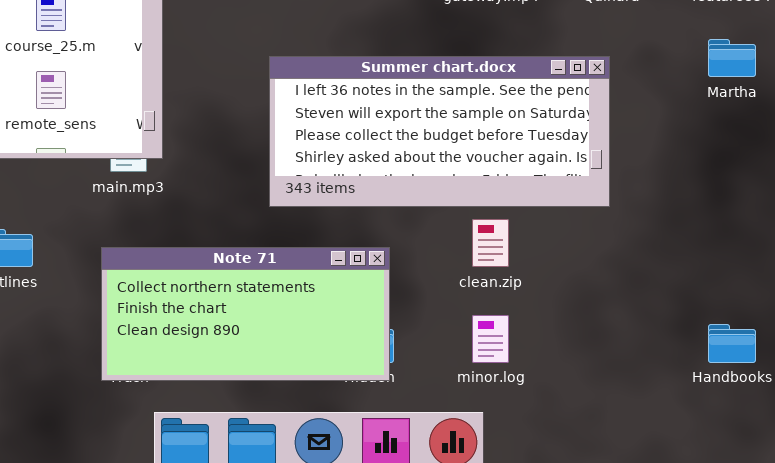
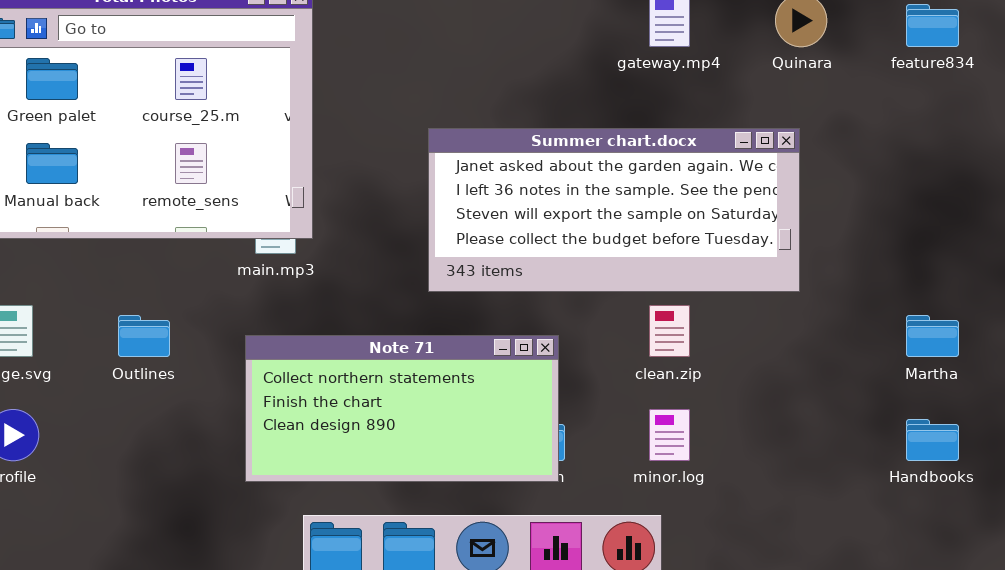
Martha: [708,39,756,77] -> [906,315,959,357], moved
Summer chart.docx: [269,56,610,207] -> [428,128,800,292], scrolled up 1 row

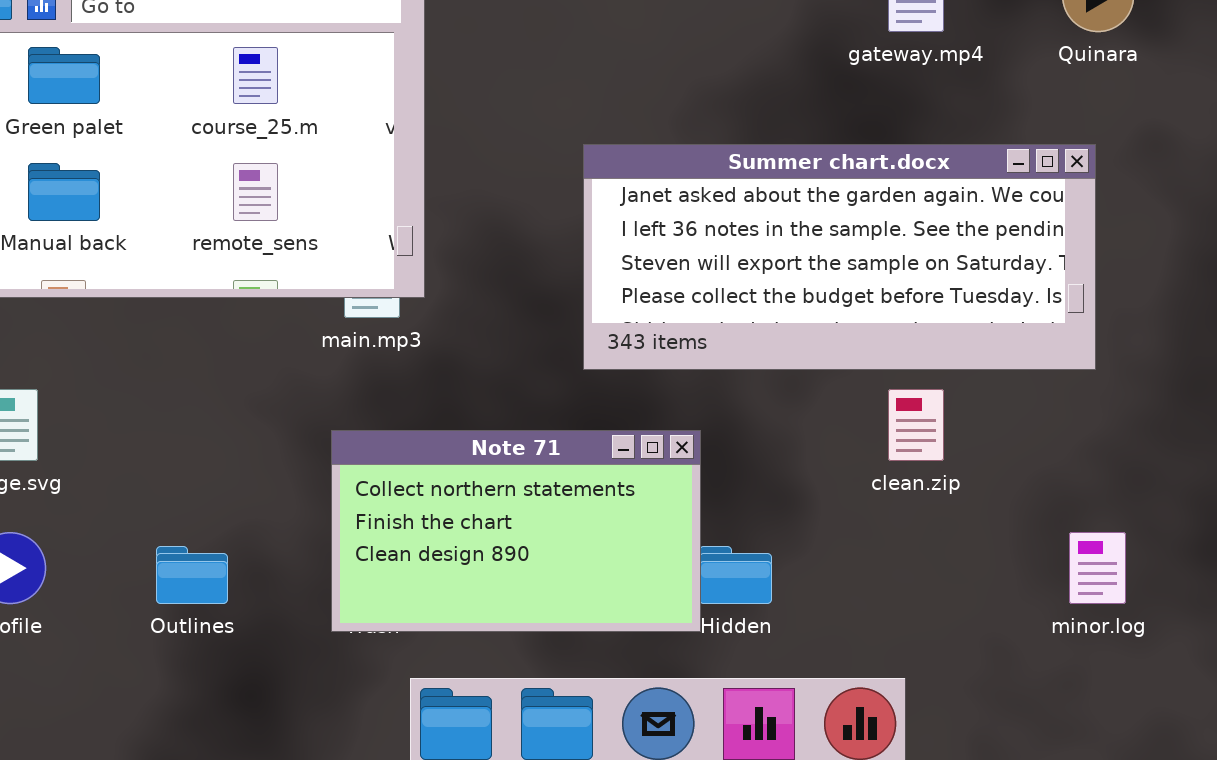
Outlines: [118,315,170,357] -> [156,546,228,604], moved
Note 71: [245,335,559,482] -> [331,430,701,632], resized
minor.log: [649,409,690,461] -> [1069,532,1126,604], moved

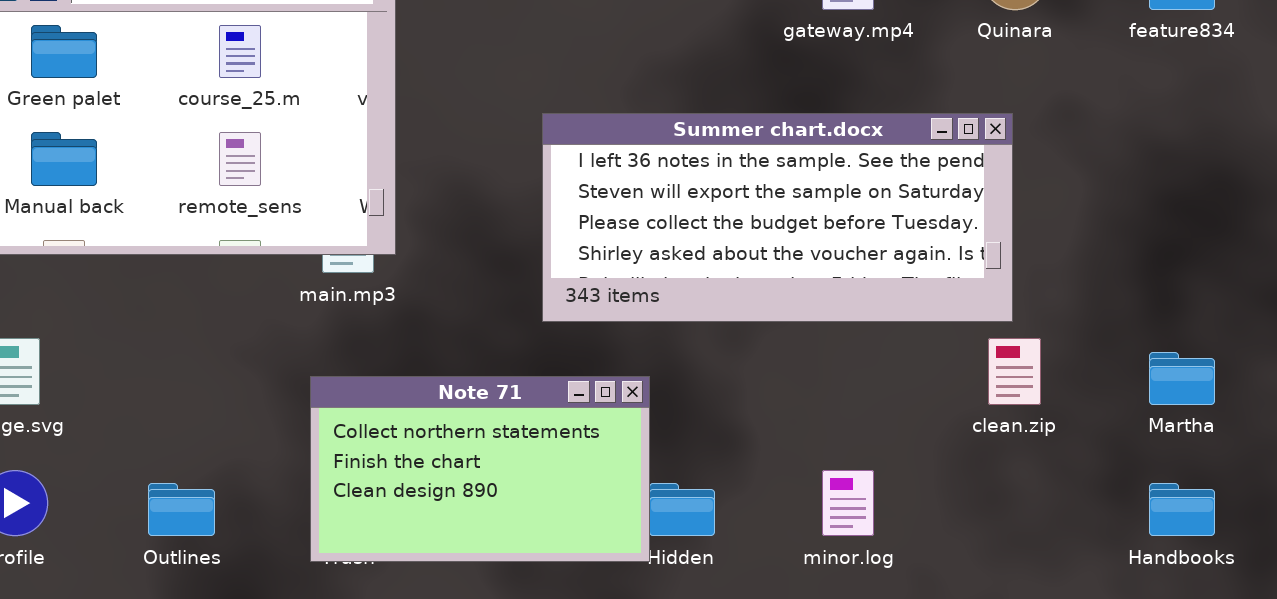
Summer chart.docx: [583,144,1096,370] -> [542,113,1013,322], scrolled down 1 row
clean.zip: [888,389,944,461] -> [988,338,1041,405], moved
minor.log: [1069,532,1126,604] -> [822,470,874,536], moved

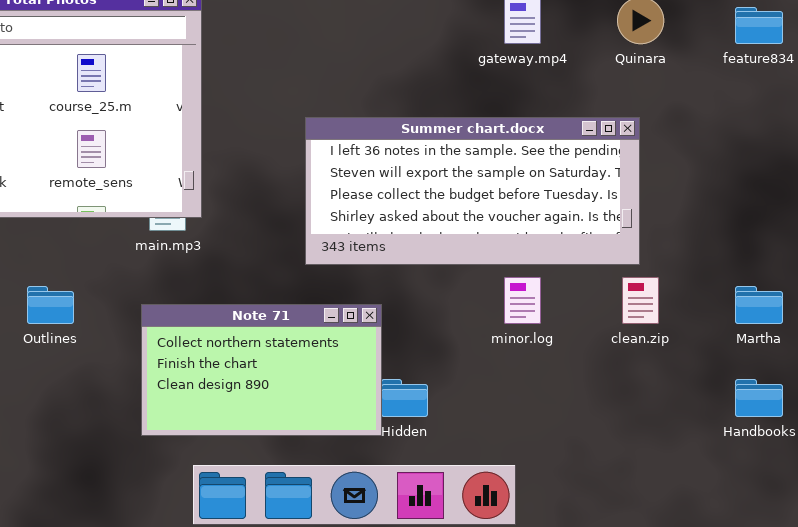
minor.log: [822,470,874,536] -> [504,277,541,324], moved
Outlines: [148,483,215,536] -> [27,286,74,324], moved

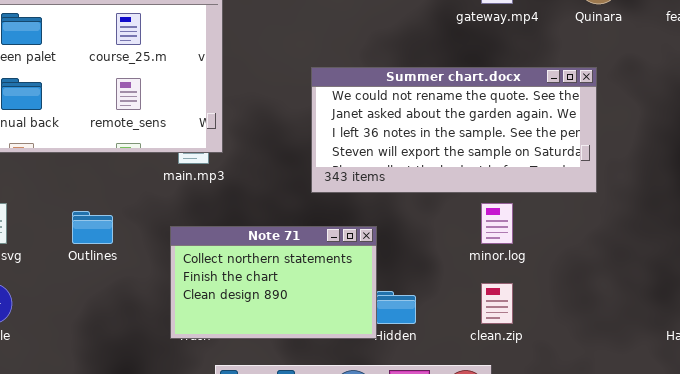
Summer chart.docx: [305,117,640,265] -> [311,67,597,193], scrolled up 2 rows
clean.zip: [622,277,659,324] -> [481,283,513,324], moved

